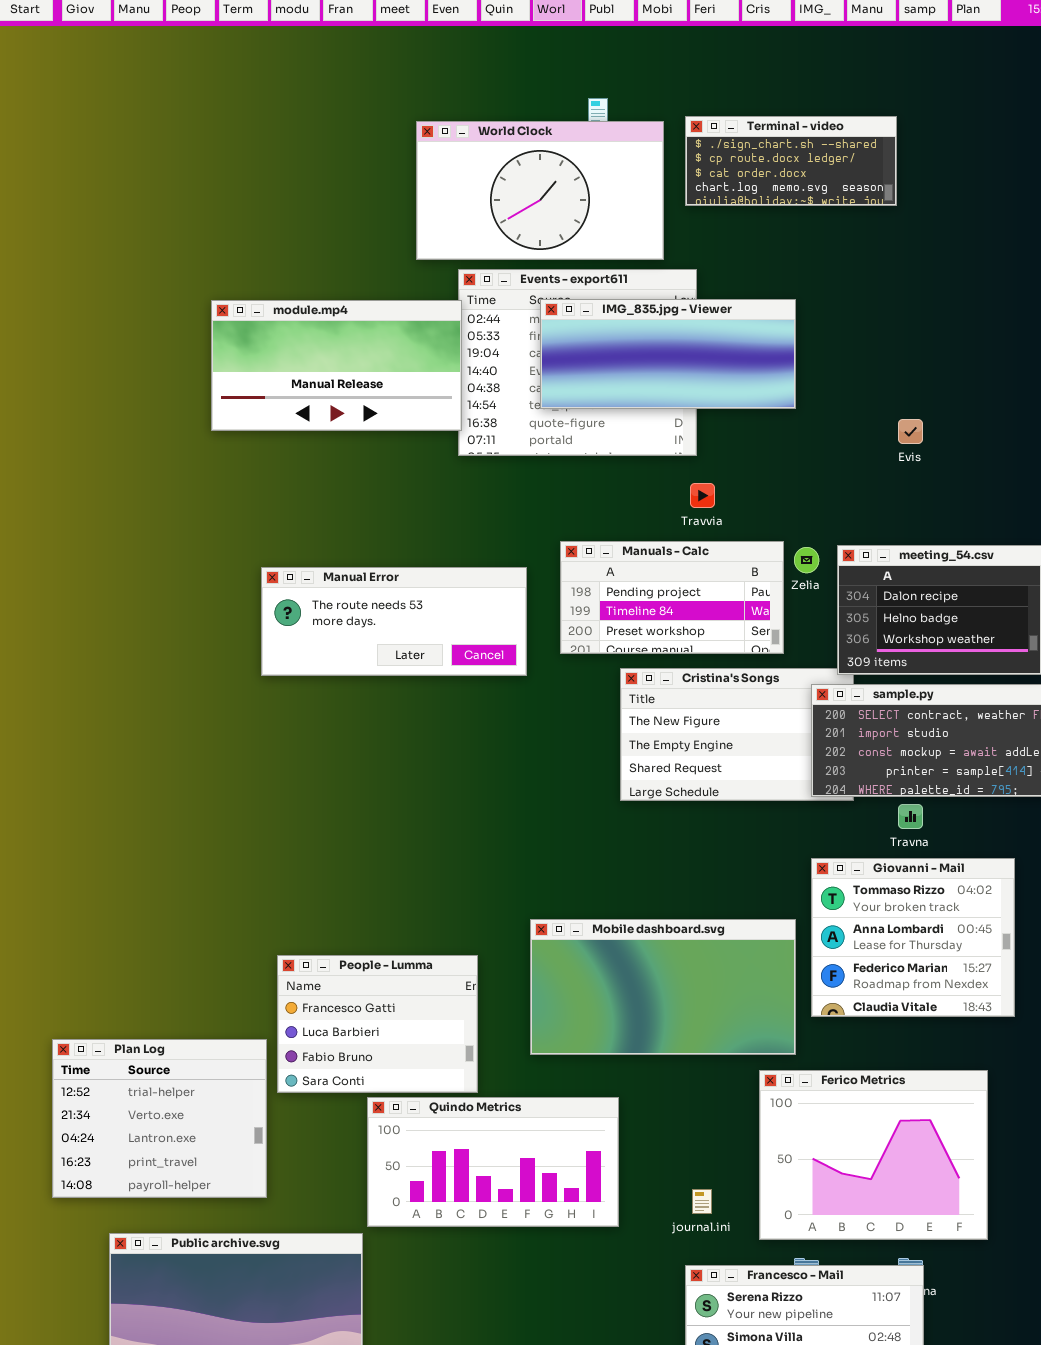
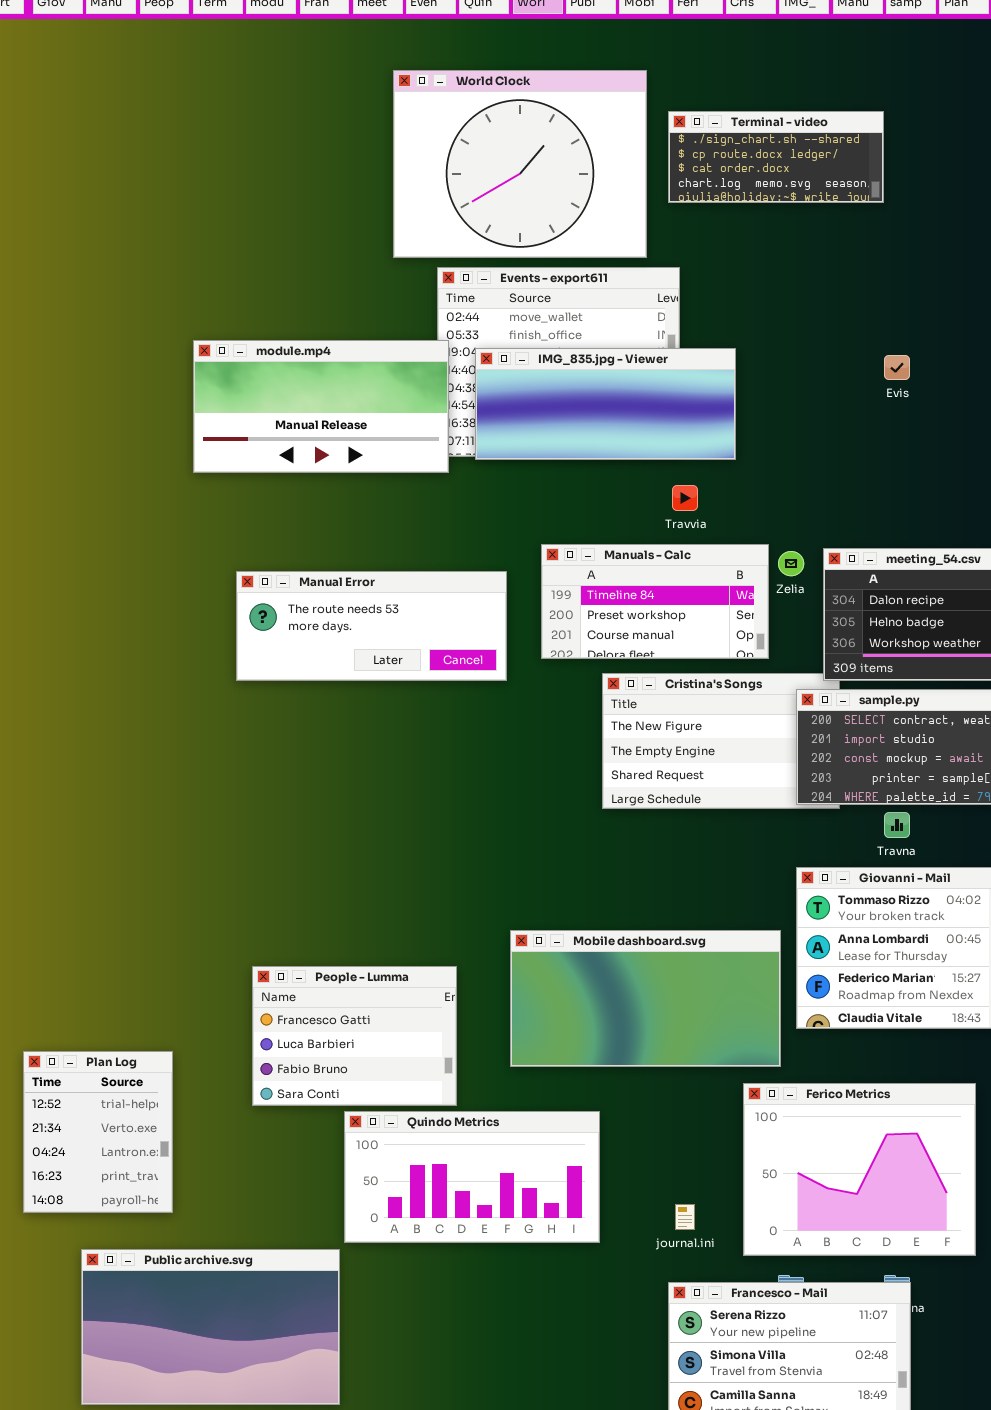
World Clock: [416,121,664,260] -> [393,70,647,258], resized
IMG_835.jpg - Viewer: [540,299,796,409] -> [475,348,736,460], moved
module.mp4: [211,300,462,431] -> [193,340,449,473], moved
Evis: [898,419,923,444] -> [884,355,910,380], moved
Manuals - Calc: [560,541,784,654] -> [541,544,769,659], scrolled down 1 row
Plan Log: [52,1039,267,1198] -> [23,1051,173,1213], resized

